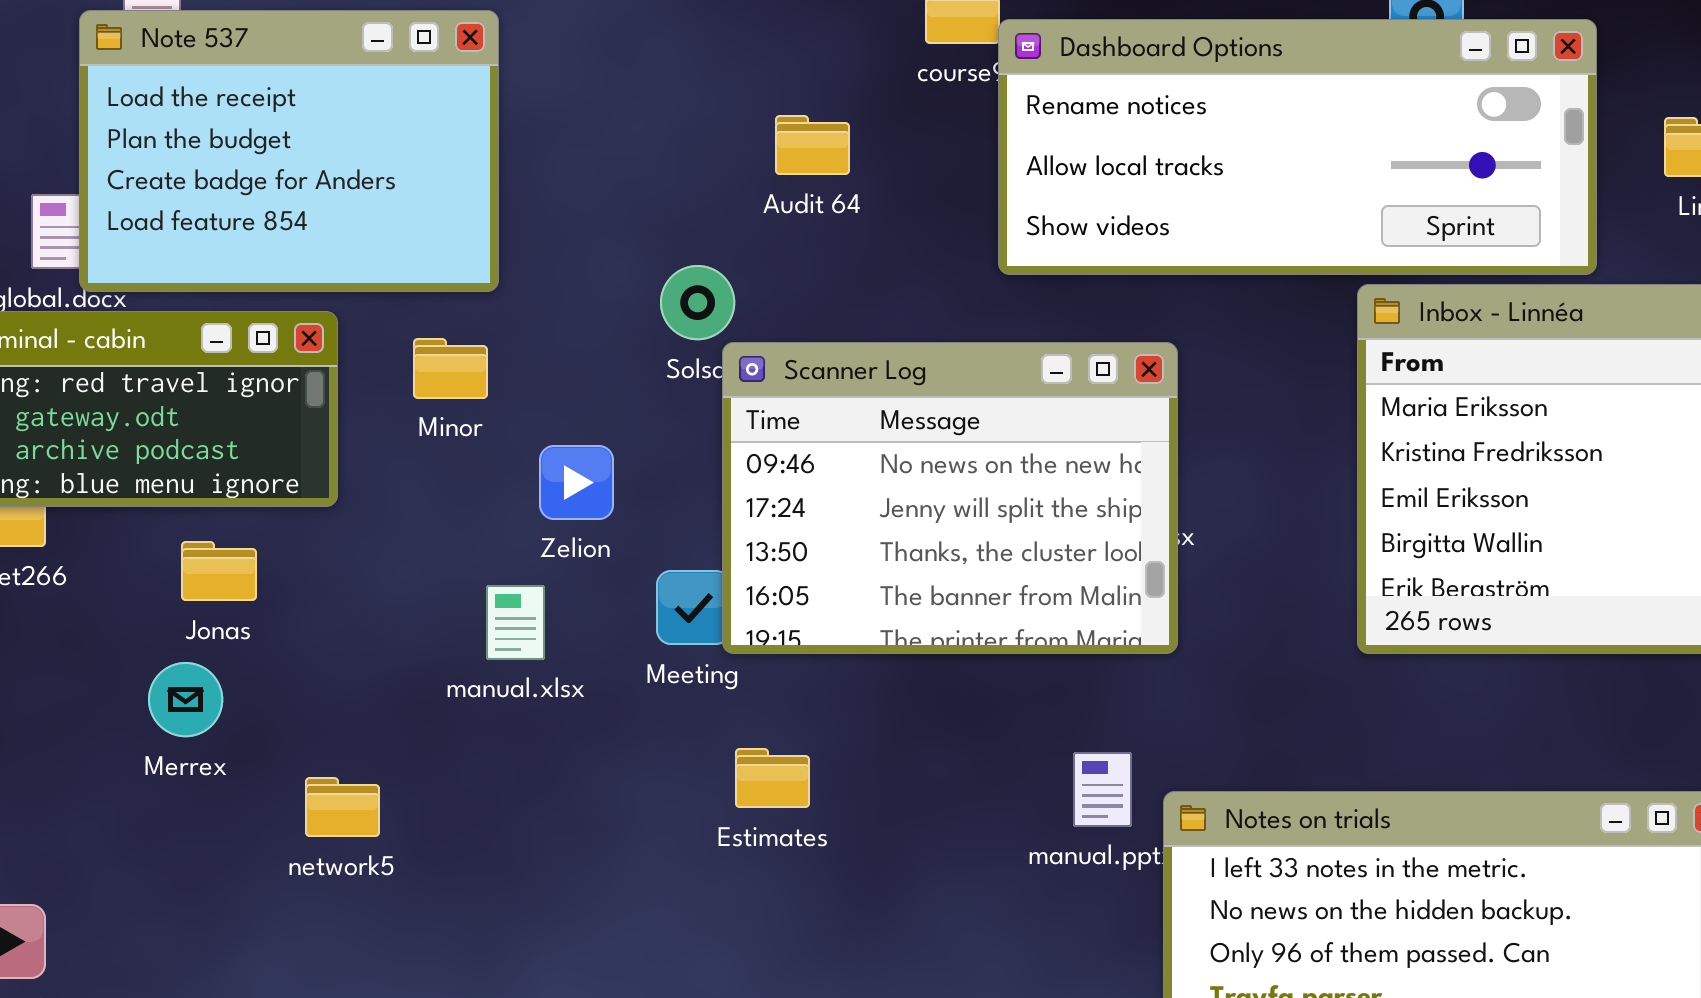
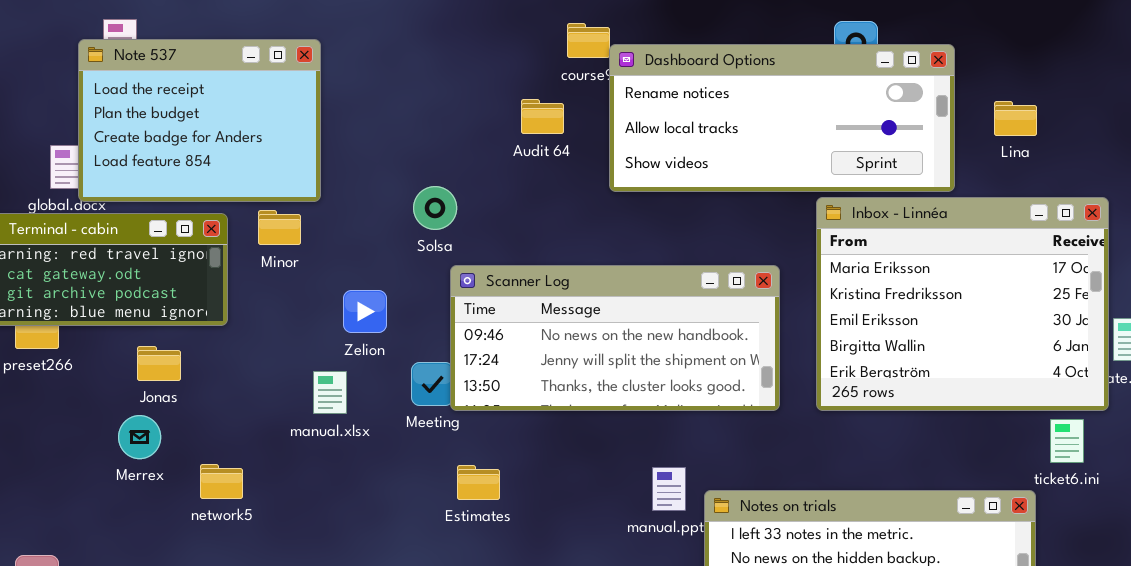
Audit 64: [775,115,850,175] -> [521,99,564,134], moved
Minor: [413,338,488,399] -> [258,210,301,245], moved
Scanner Log: [722,342,1178,654] -> [450,265,780,411], resized
network5: [305,777,380,837] -> [200,464,243,499], moved

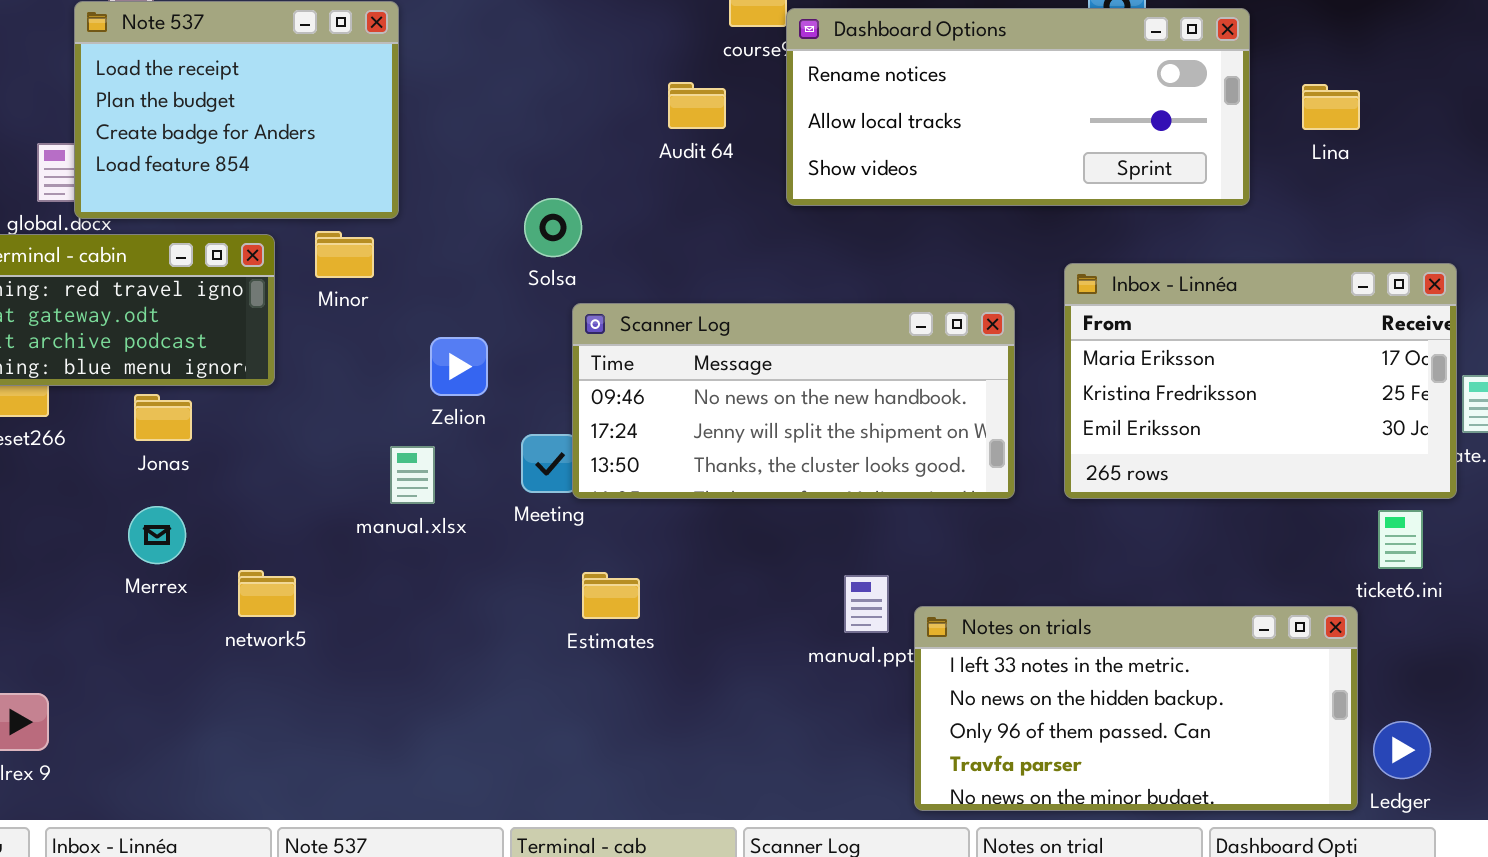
Inbox - Linnéa: [816,197,1109,411] -> [1064,263,1457,499], resized
Jonas: [137,346,181,381] -> [134,394,192,441], moved

